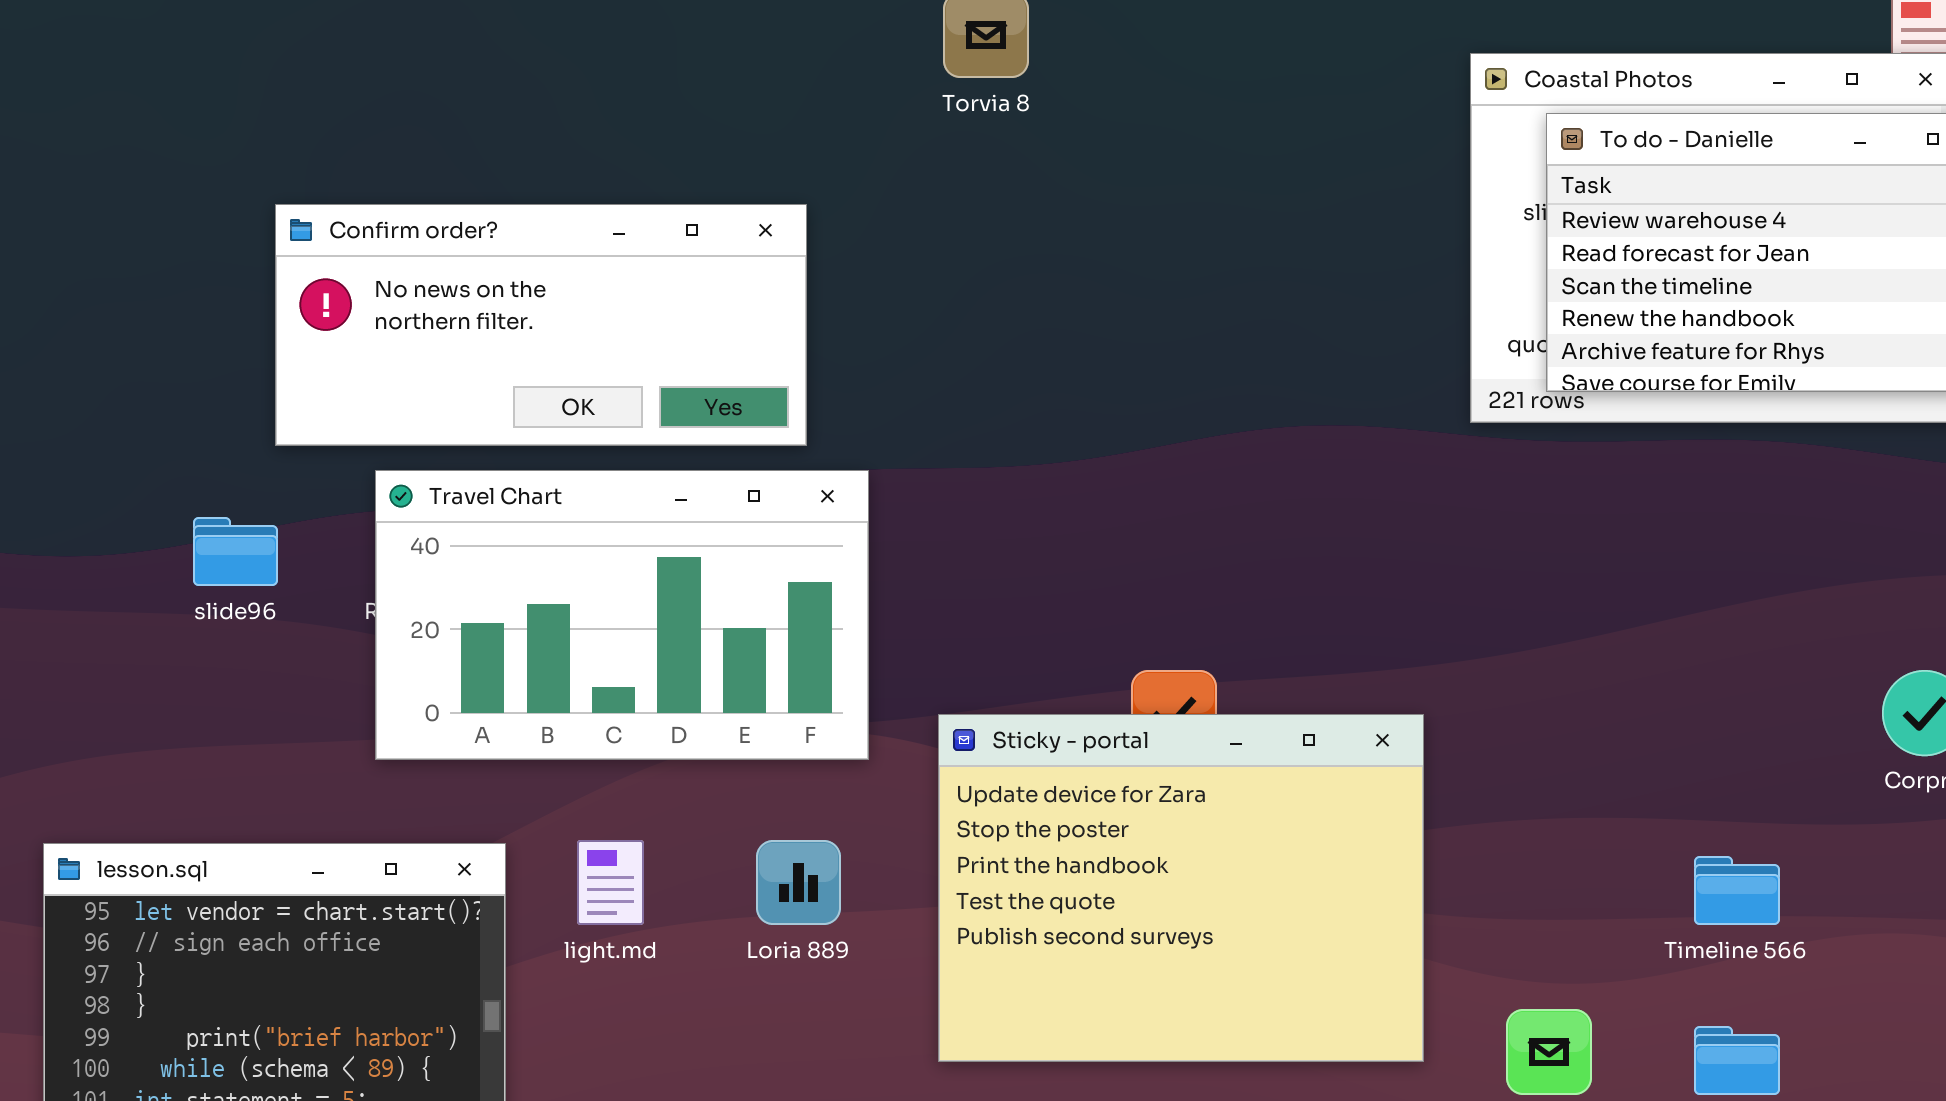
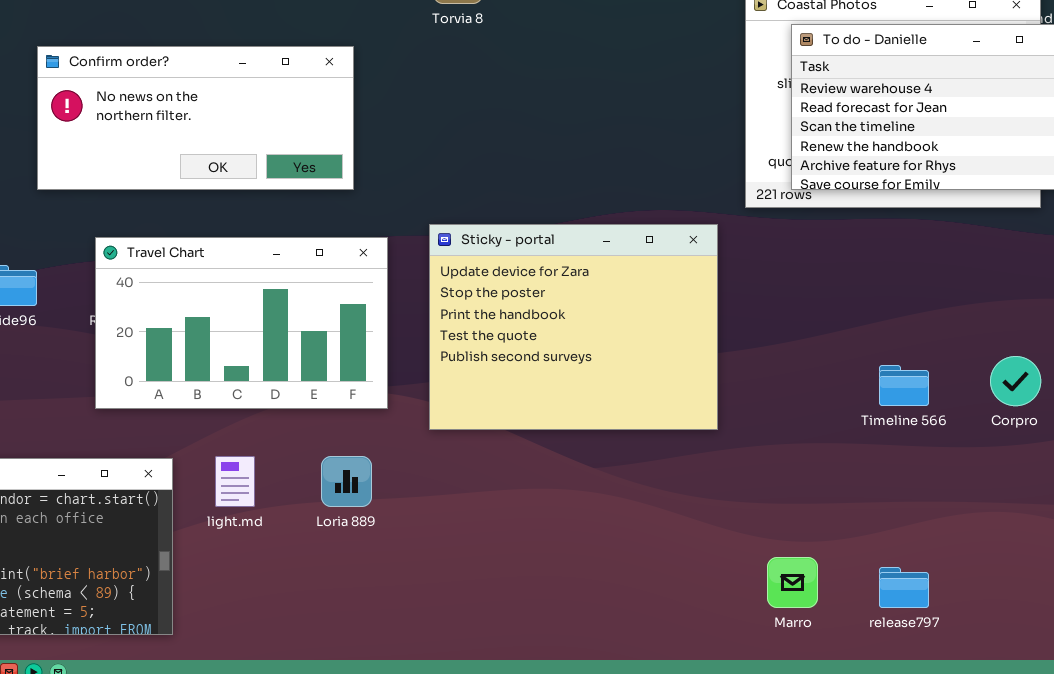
Confirm order?: [275,204,807,446] -> [37,46,354,190], moved
Sticky - portal: [938,714,1424,1062] -> [429,224,718,430], moved
Timeline 566: [1694,856,1780,925] -> [879,365,929,406], moved

